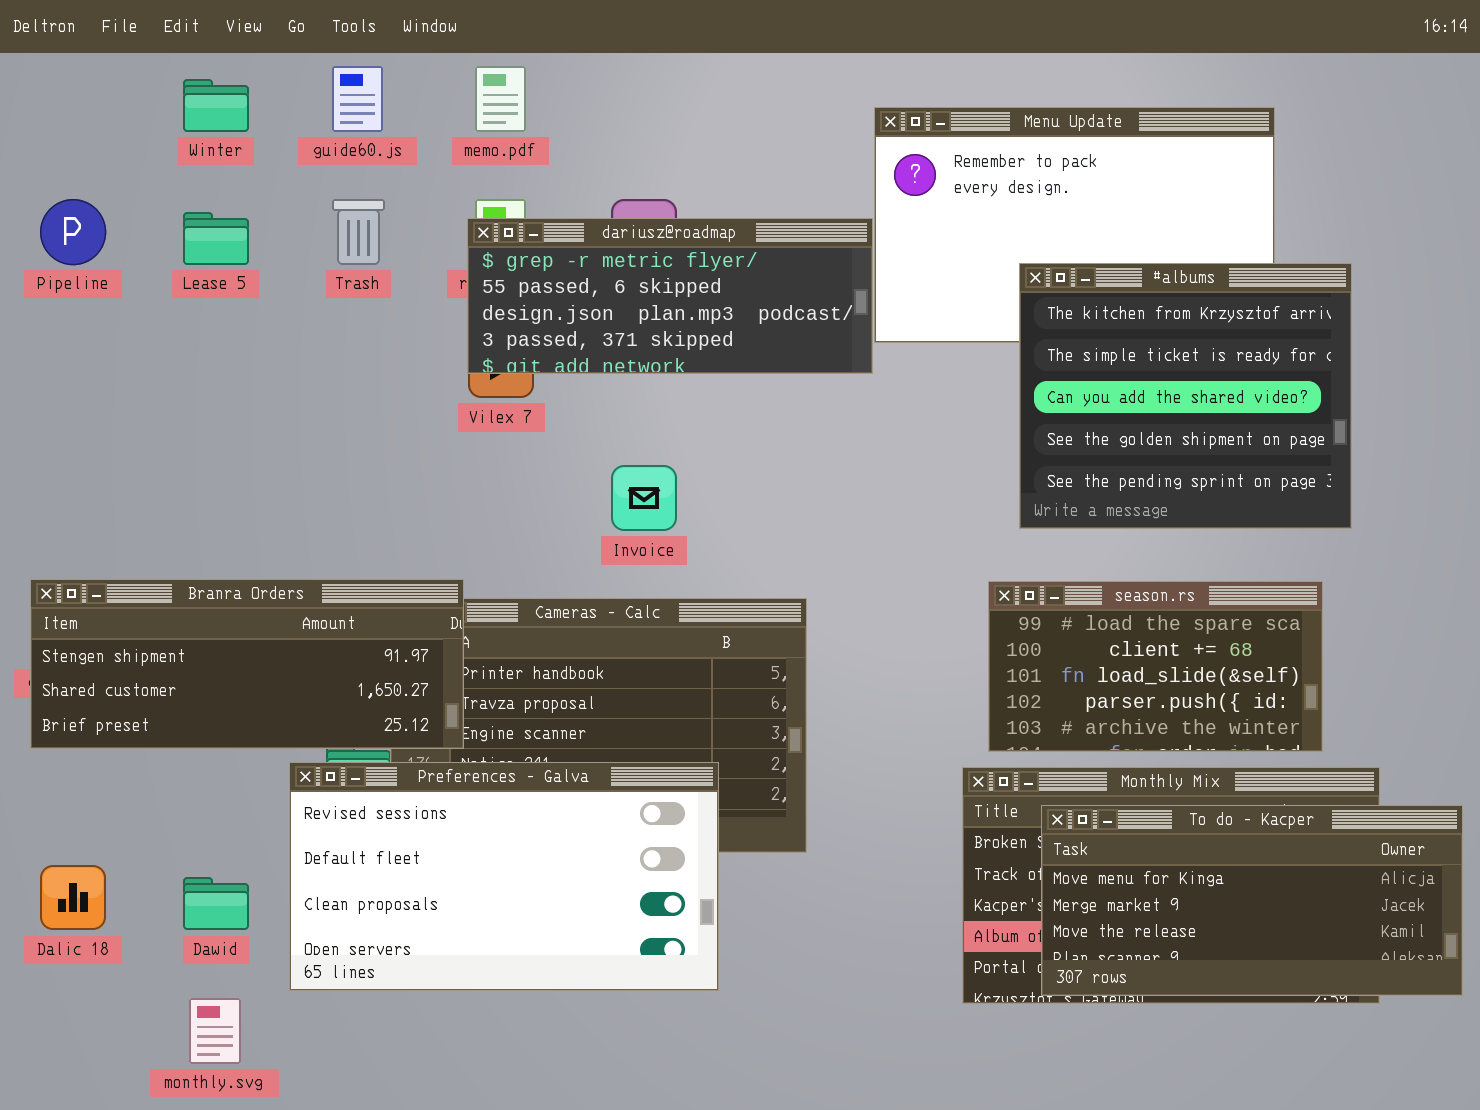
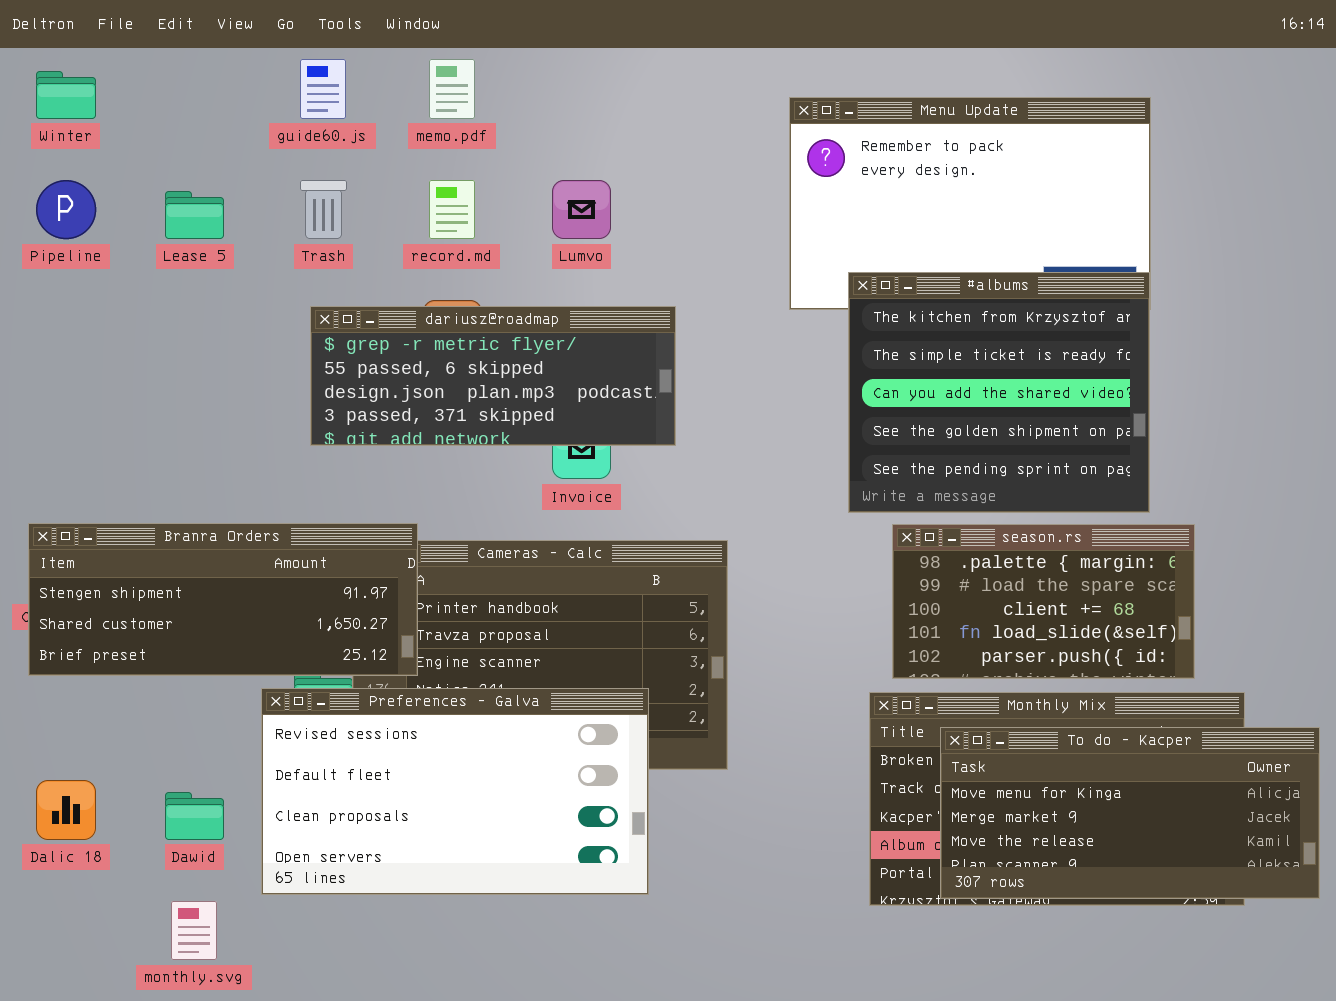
Winter: [183,79,249,132] -> [36,71,96,119], moved
dariusz@roadmap: [467,218,873,374] -> [310,306,676,446], moved
#albums: [1019,263,1352,529] -> [848,272,1150,513], moved
season.rs: [988,581,1323,752] -> [892,524,1195,679], scrolled up 1 row

